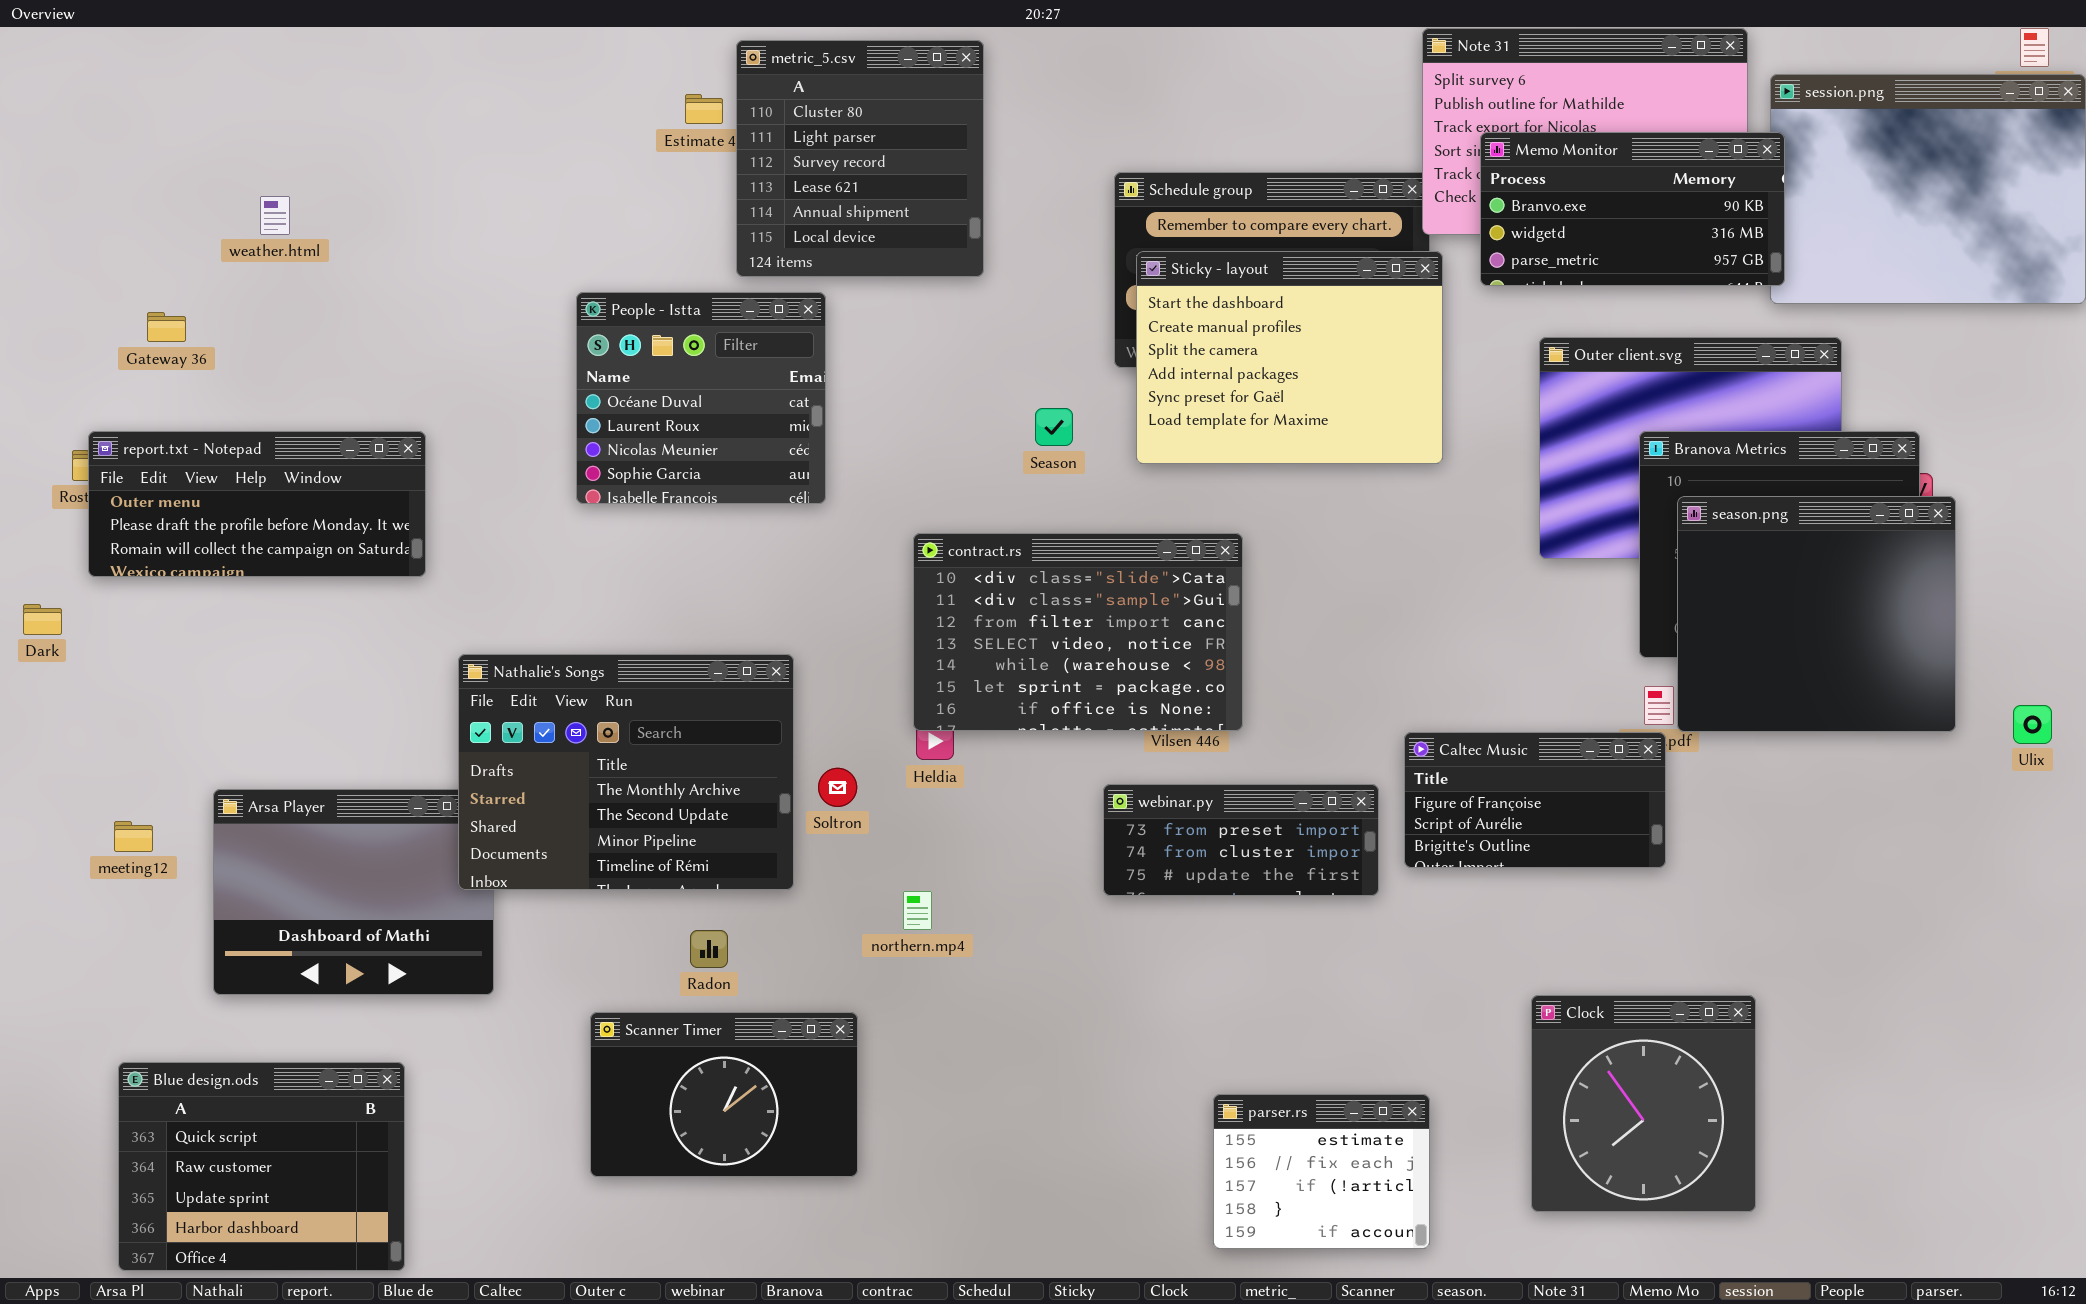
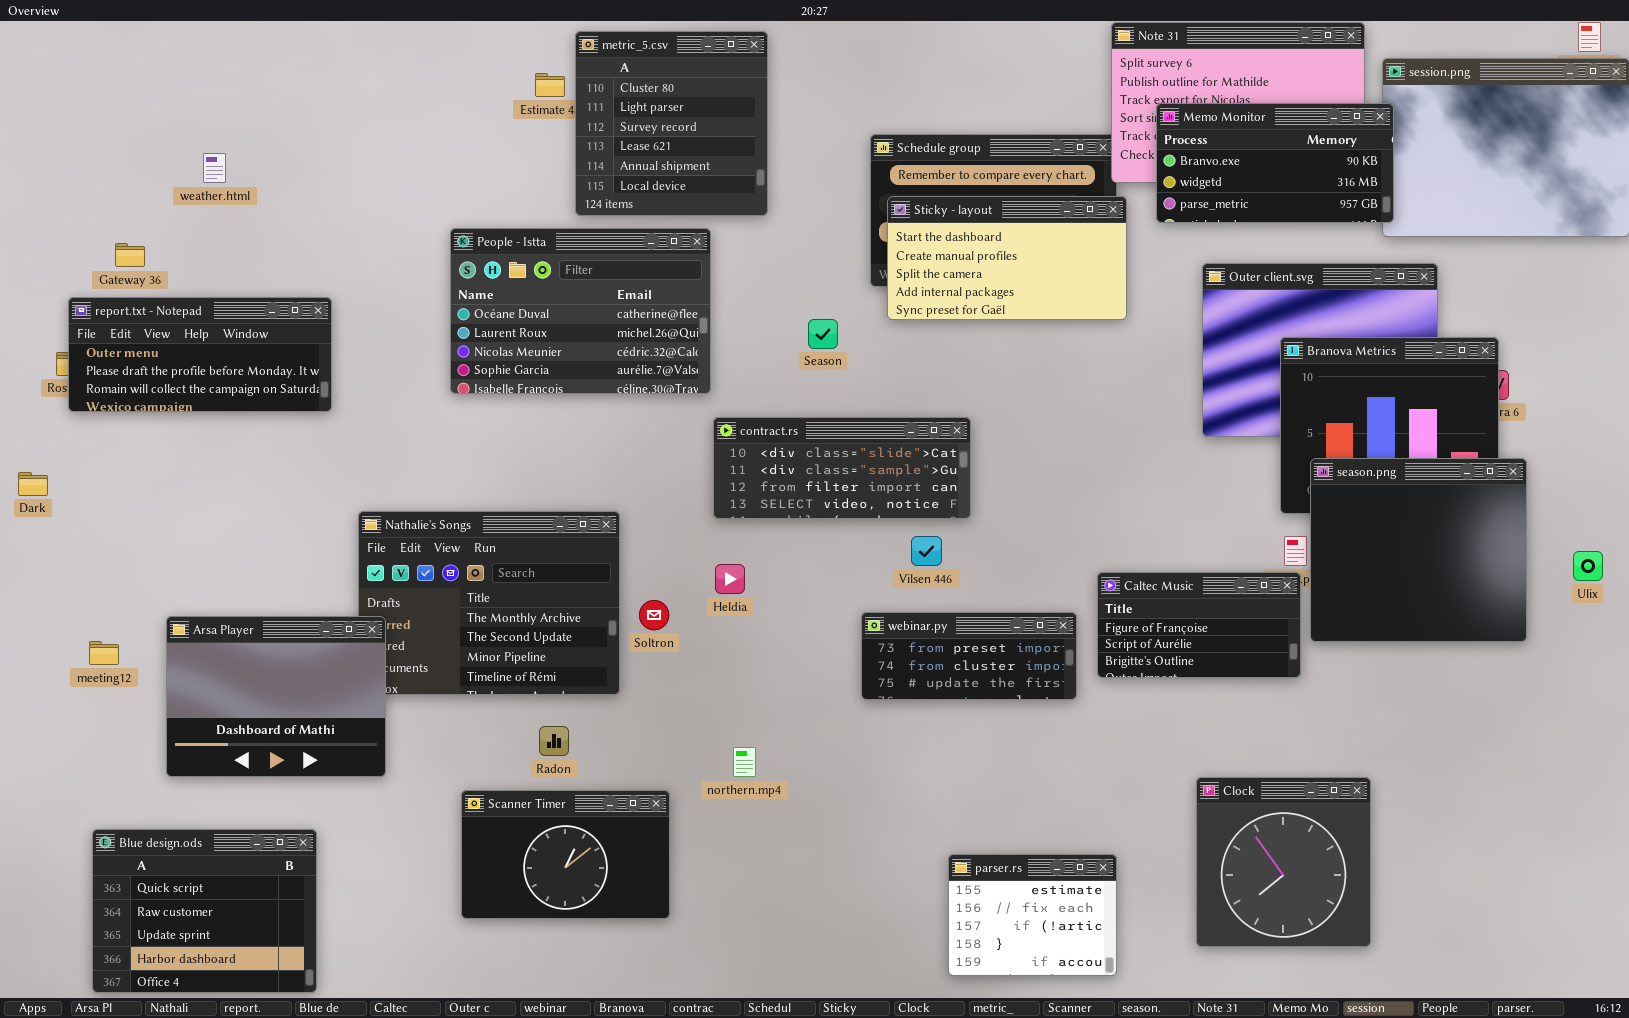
Sticky - layout: [1136,251,1443,464] -> [887,196,1127,320], resized
People - Istta: [576,292,826,504] -> [450,228,711,394], resized
report.txt - Notepad: [88,431,426,577] -> [68,297,332,412], moved
season.png: [1677,496,1956,732] -> [1310,458,1527,642], moved
contract.rs: [913,533,1243,731] -> [713,417,971,519], resized
Arsa Player: [213,789,494,995] -> [166,616,386,777], raised
northern.mp4: [903,891,932,930] -> [733,747,756,777], moved

